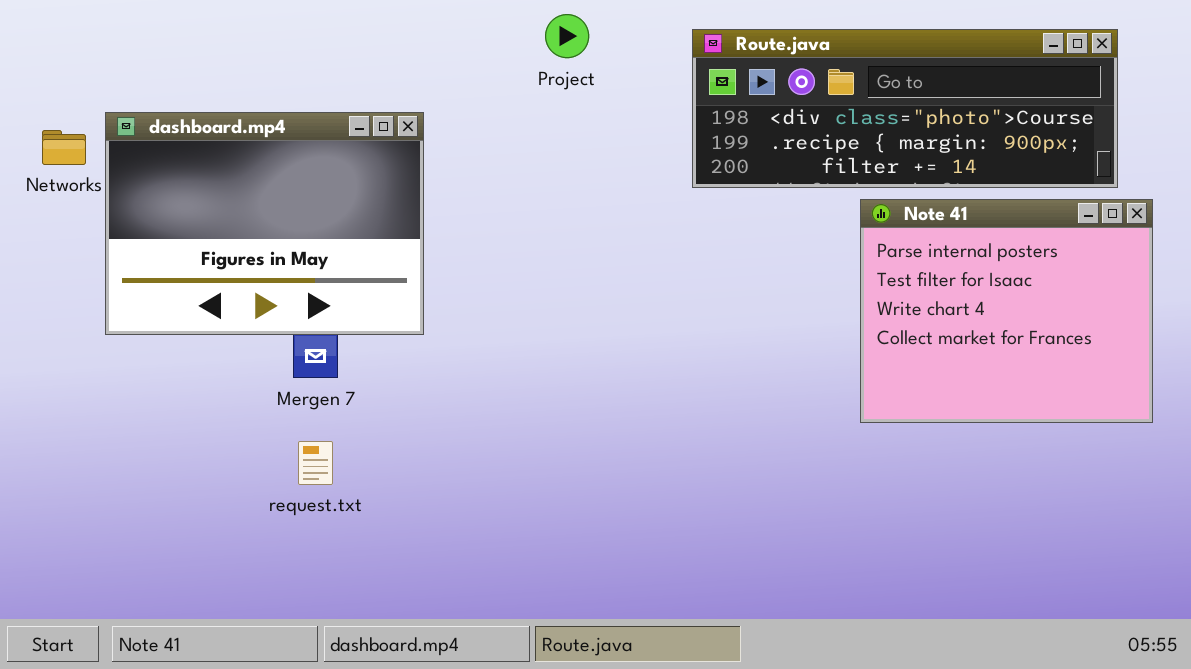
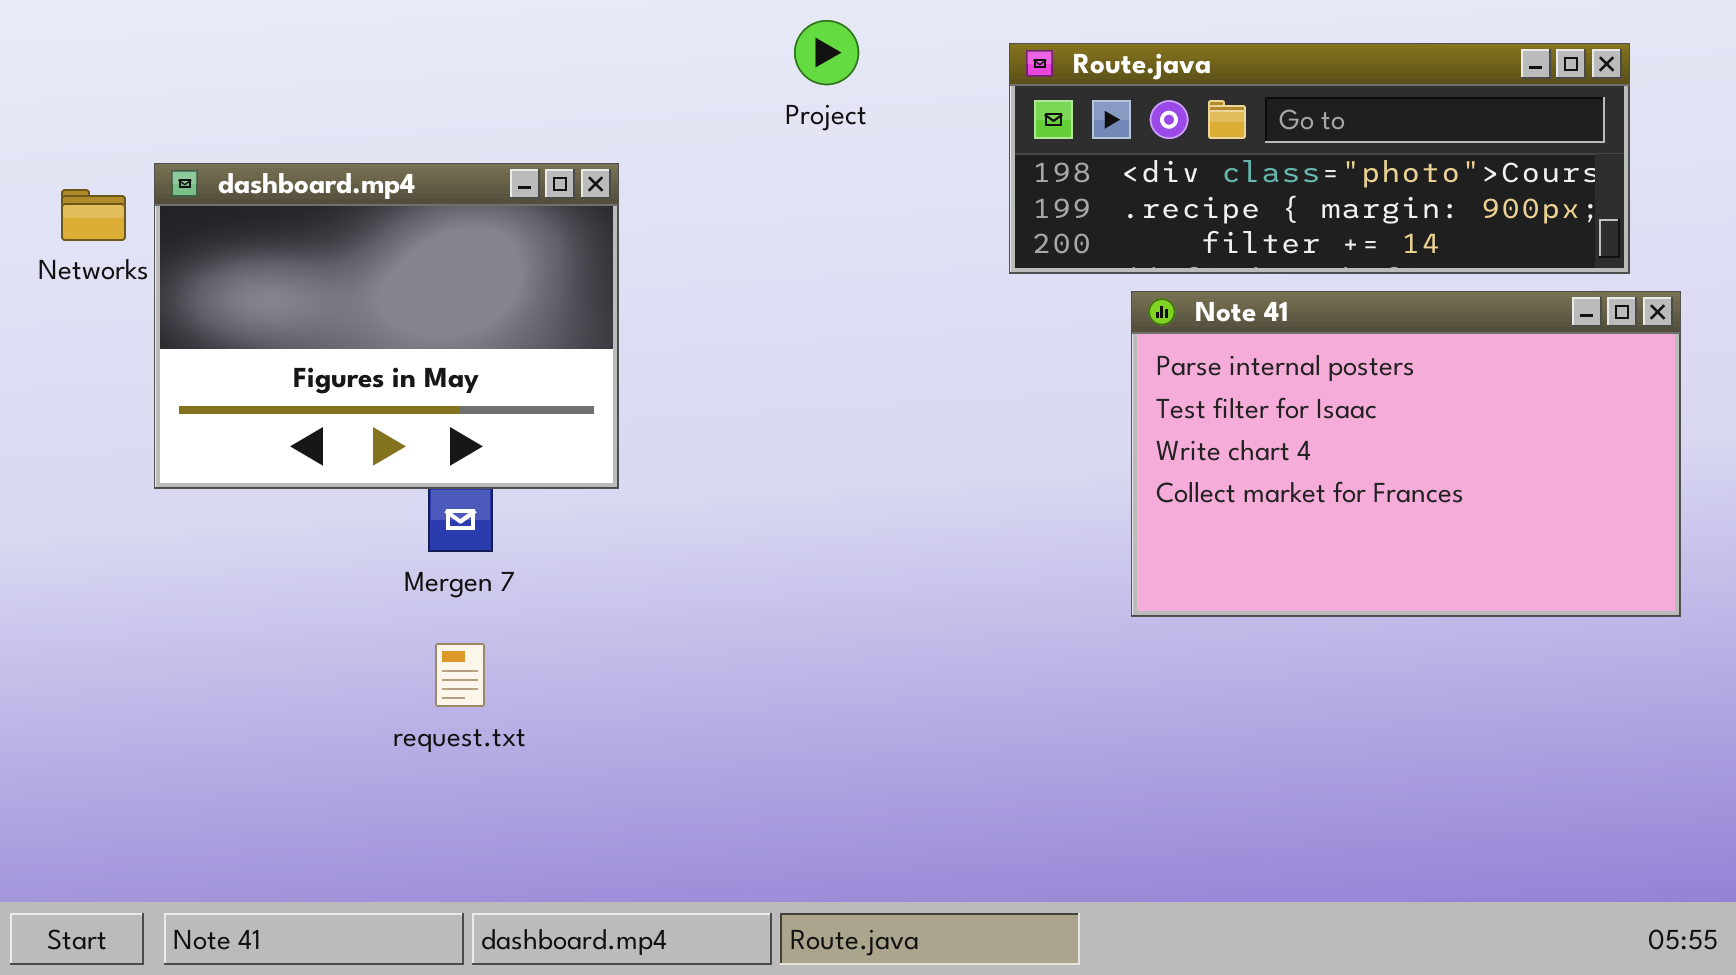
Note 41: [860,199,1153,423] -> [1131,291,1681,617], resized

